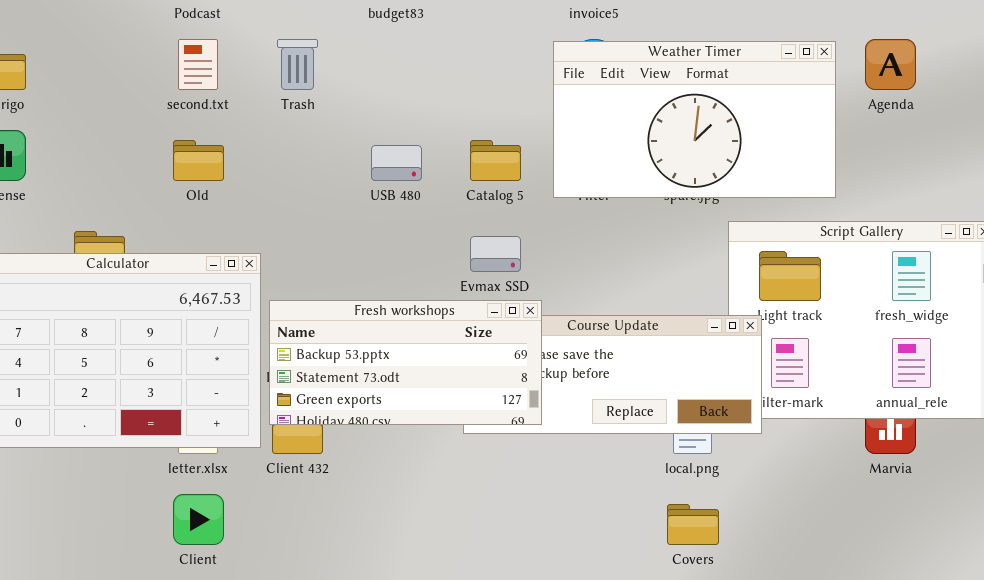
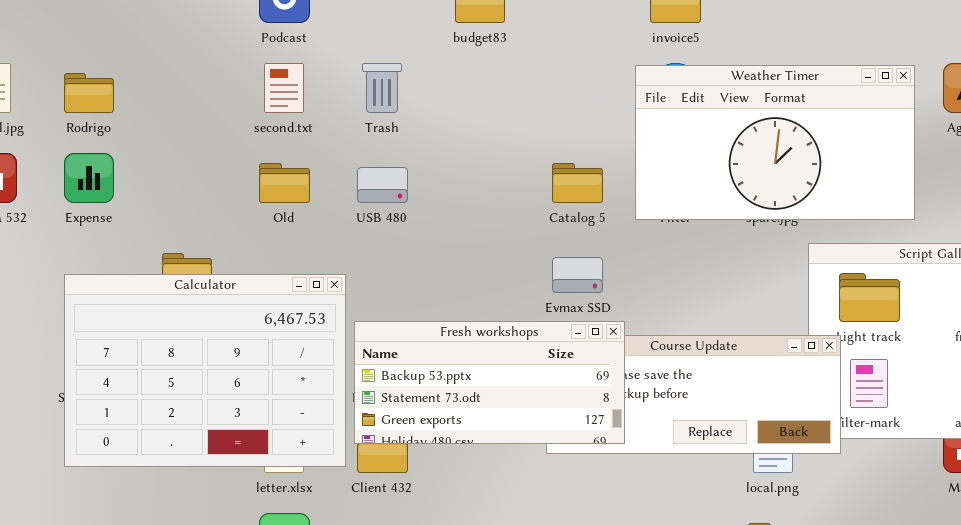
USB 480: [371,145,422,181] -> [357,167,408,203], moved

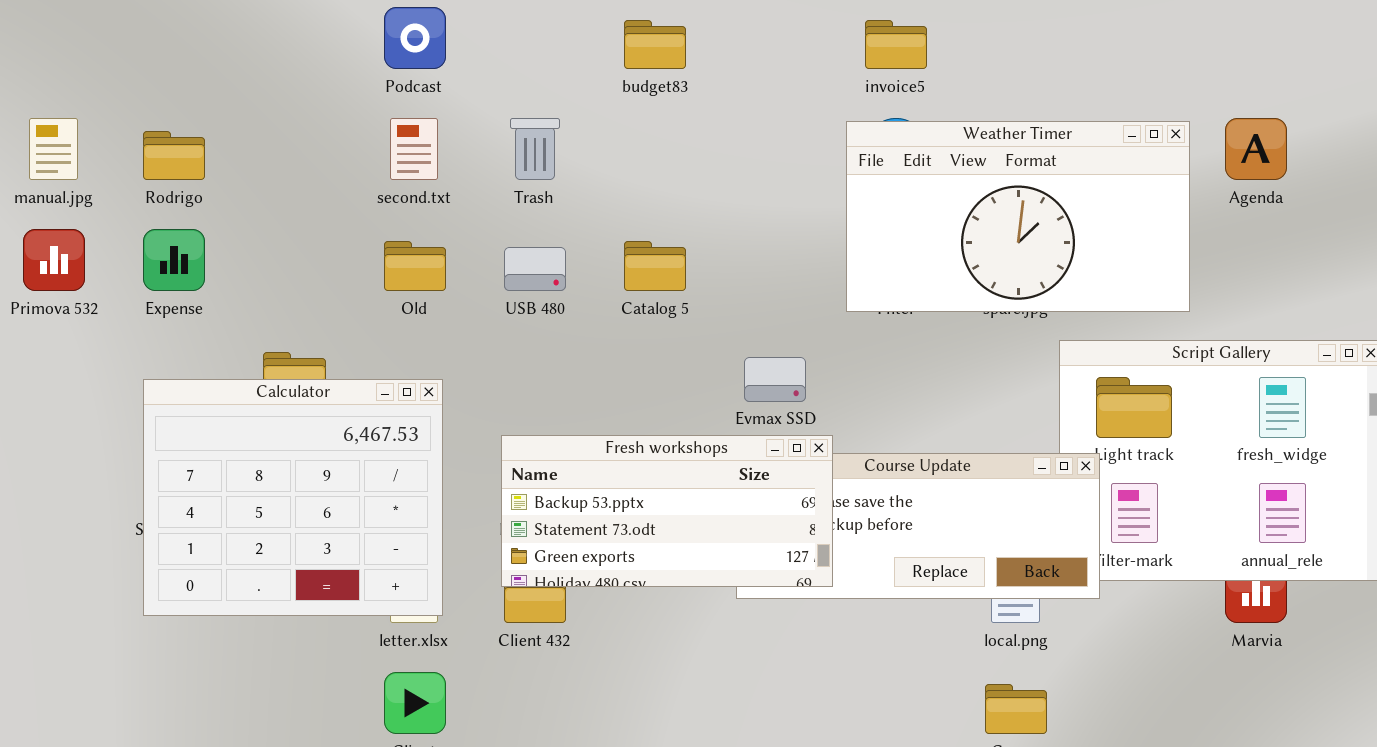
Catalog 5: [552,163,603,203] -> [624,241,686,291], moved
Calculator: [64,274,346,467] -> [143,379,443,616], resized

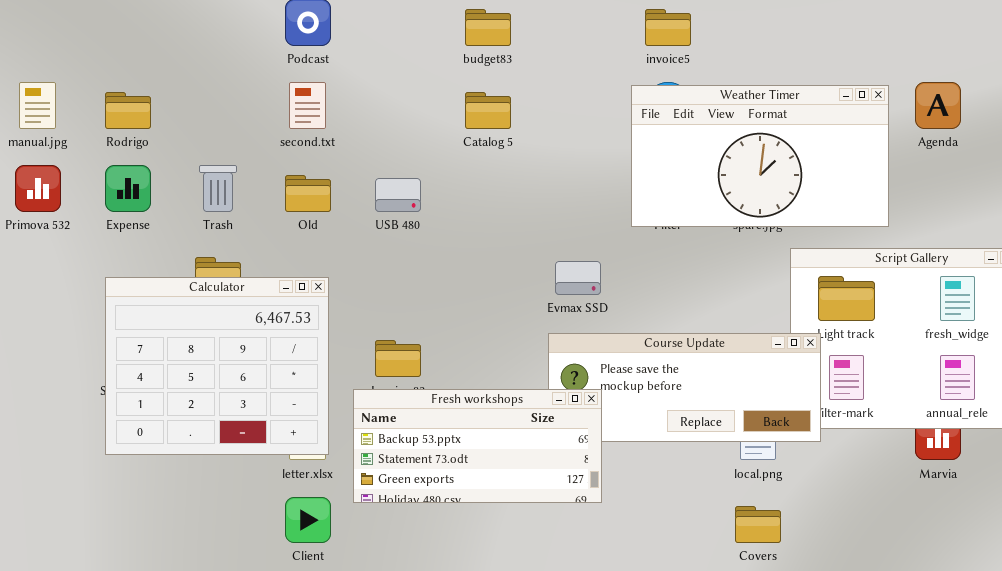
Trash: [510,118,560,180] -> [199,165,237,212], moved
Catalog 5: [624,241,686,291] -> [465,92,511,129], moved
Fresh workshops: [501,435,833,587] -> [353,389,602,503], moved

